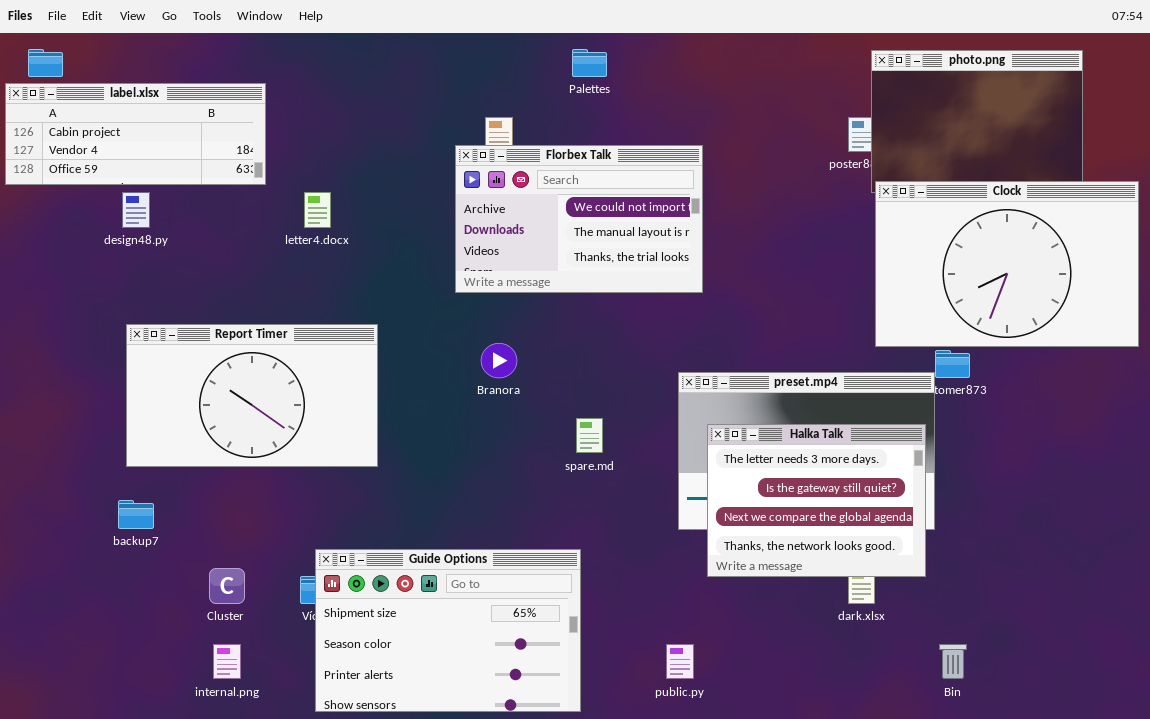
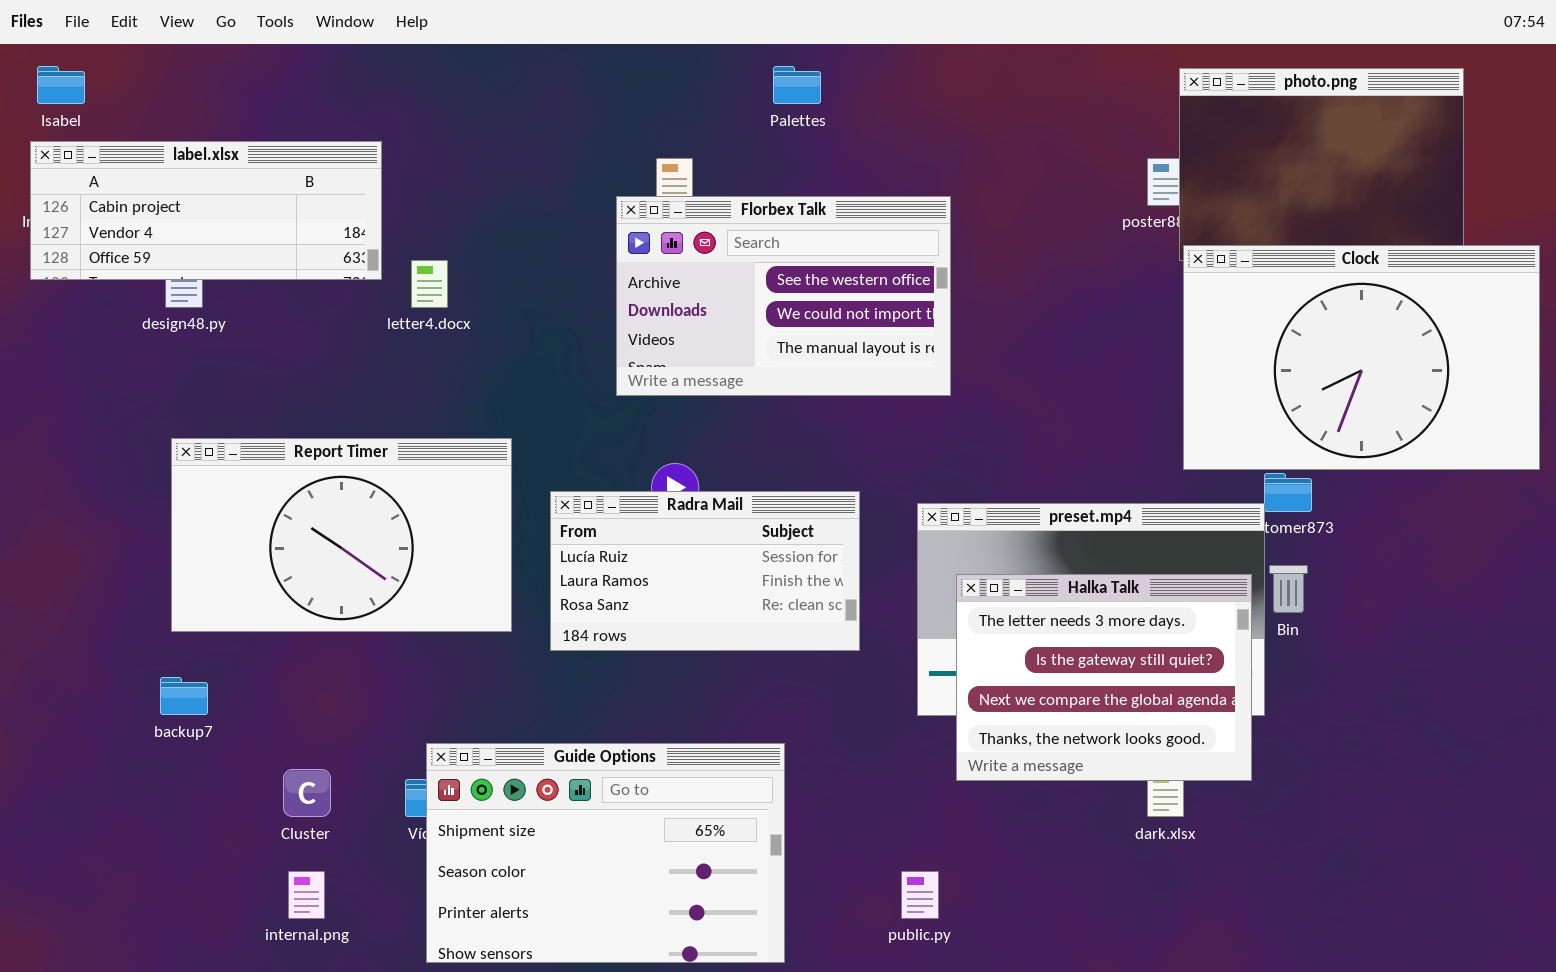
label.xlsx: [5,83,266,185] -> [30,141,382,280], moved
Florbex Talk: [455,145,703,293] -> [616,196,951,396], scrolled up 1 row
Radra Mail: none -> [550,491,860,651], opened
Bin: [939,644,967,679] -> [1269,565,1308,613], moved

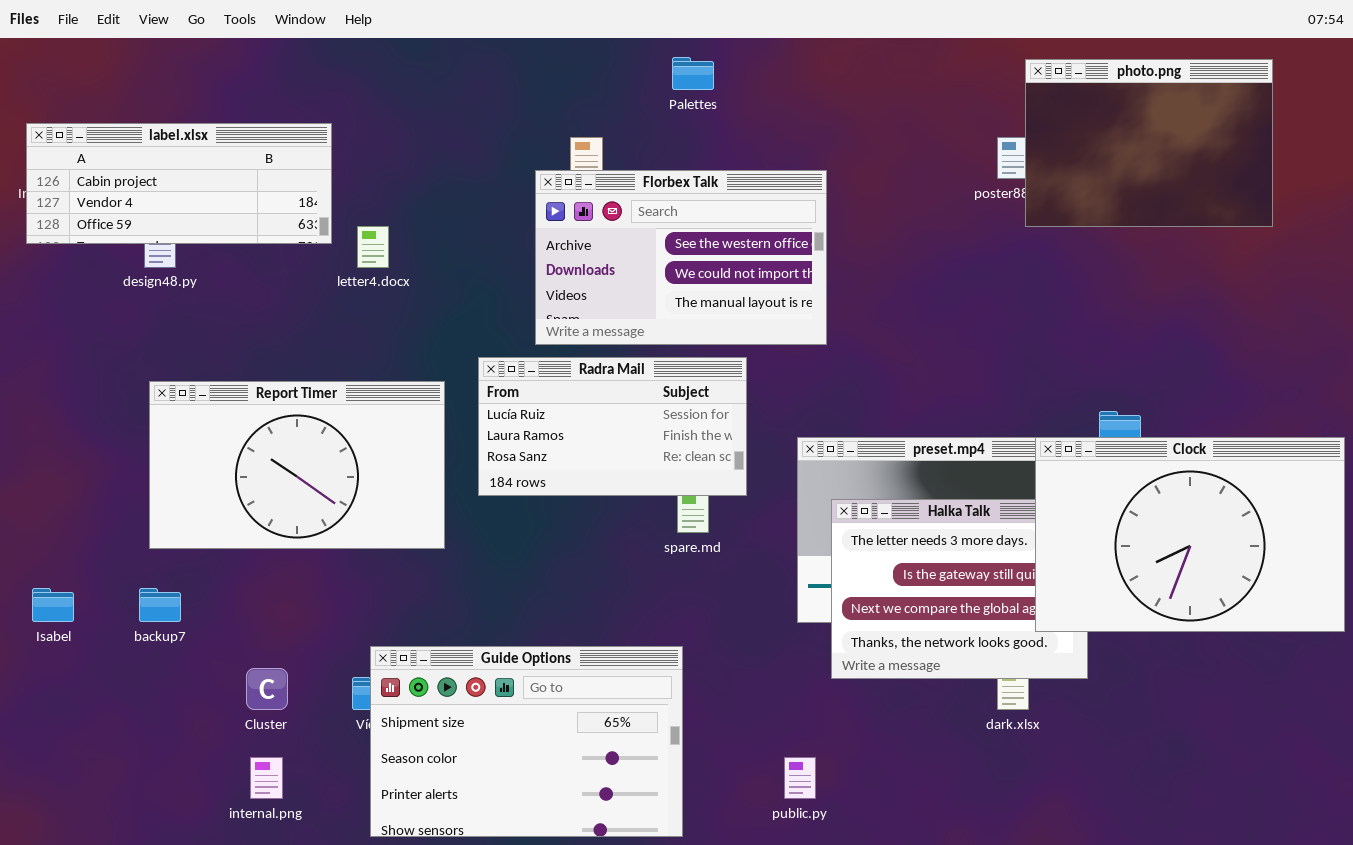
Isabel: [37,66,85,104] -> [32,588,74,622], moved
Clock: [1183,245,1540,470] -> [1035,437,1345,632], moved
Radra Mail: [550,491,860,651] -> [478,357,747,496], moved

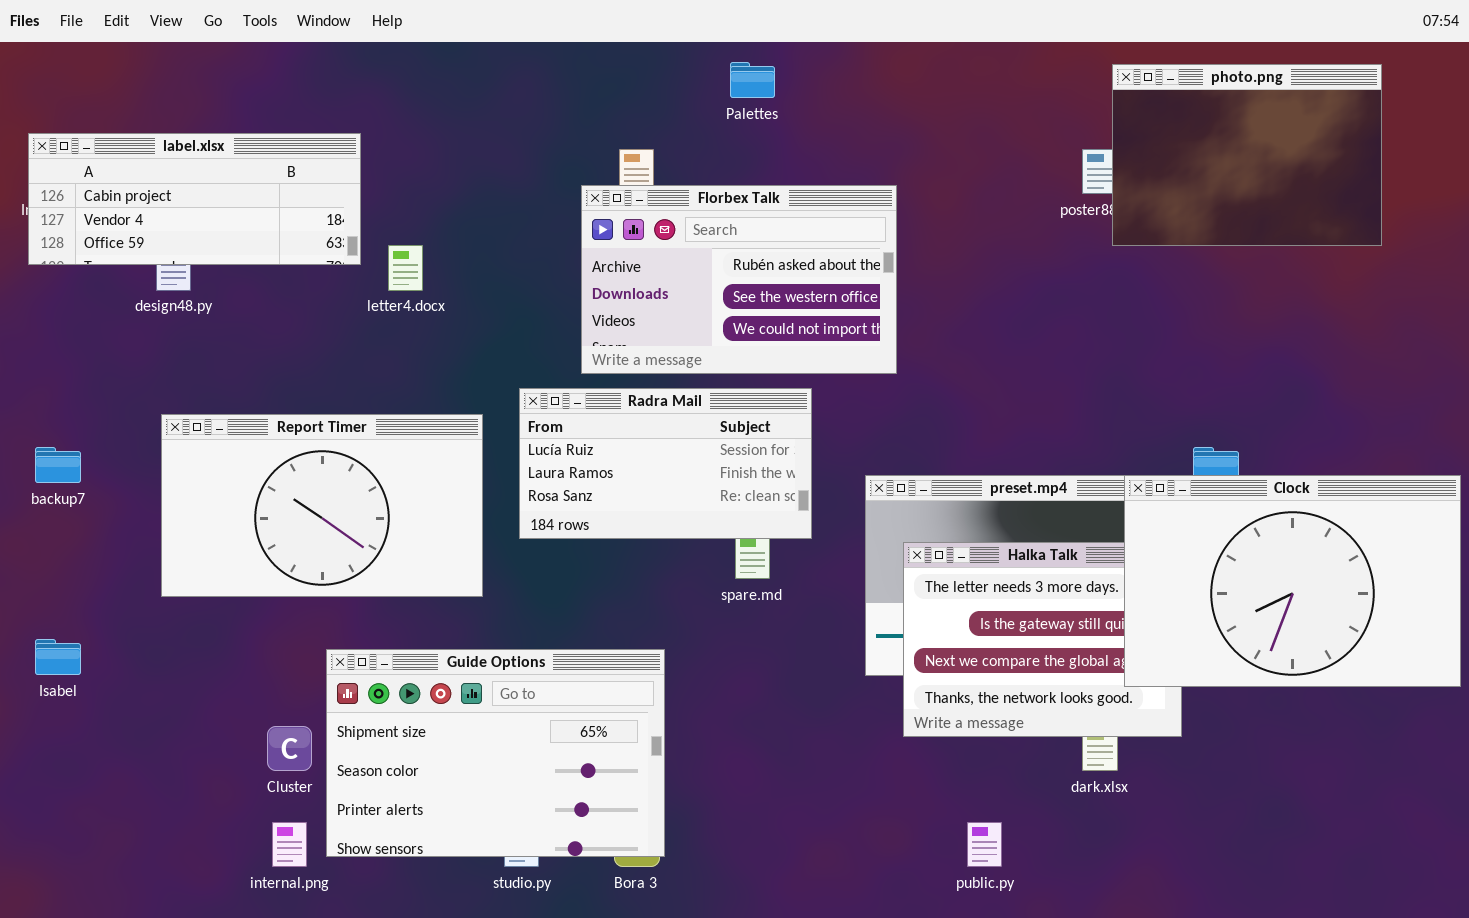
Florbex Talk: [535,170,827,345] -> [581,185,897,374], scrolled up 1 row
backup7: [139,588,181,622] -> [35,447,81,483], moved
Guide Options: [370,646,683,837] -> [326,649,665,857], moved
public.py: [784,757,816,799] -> [967,822,1002,867], moved

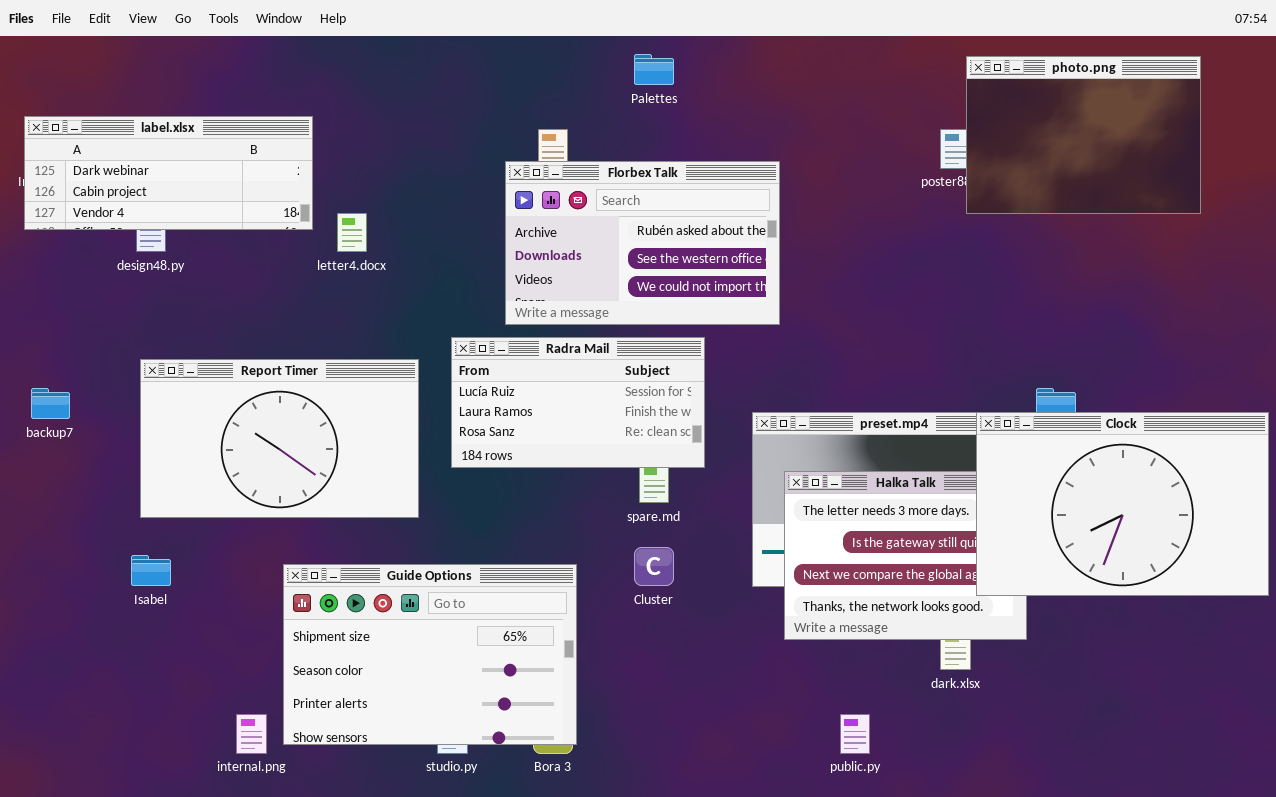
label.xlsx: [28,133,361,265] -> [24,116,313,230], scrolled up 1 row
Isabel: [35,639,81,675] -> [131,555,171,586], moved
Cluster: [267,726,312,771] -> [634,547,674,586], moved

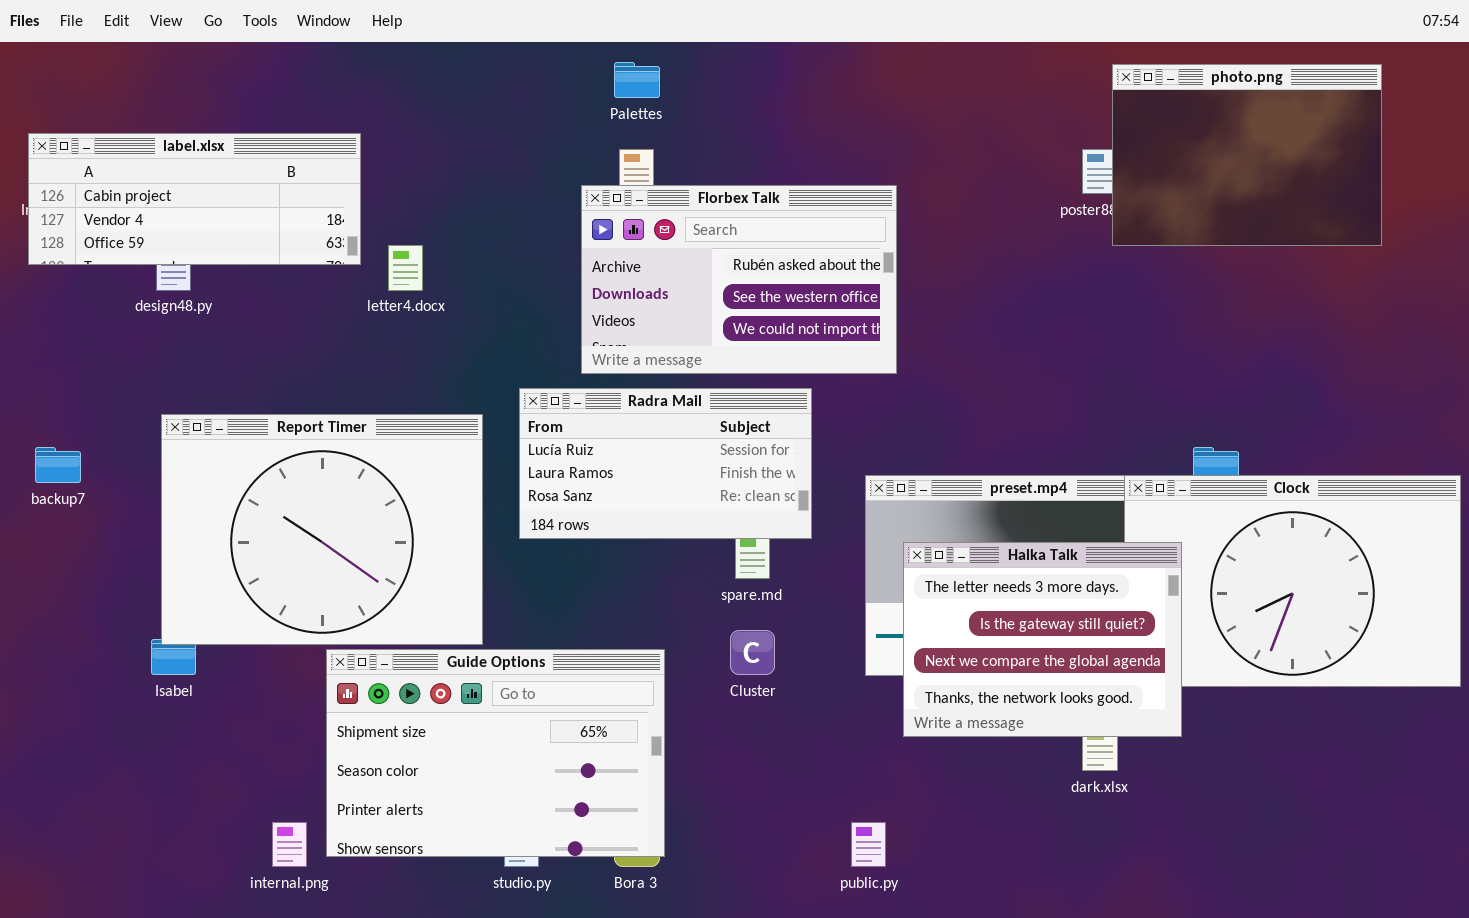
Palettes: [634,54,674,85] -> [614,62,660,98], moved
label.xlsx: [24,116,313,230] -> [28,133,361,265], scrolled down 1 row
Report Timer: [140,359,419,518] -> [161,414,483,645], resized
Halka Talk: [784,471,1027,640] -> [903,542,1182,737], raised
public.py: [840,714,870,754] -> [851,822,886,867], moved

